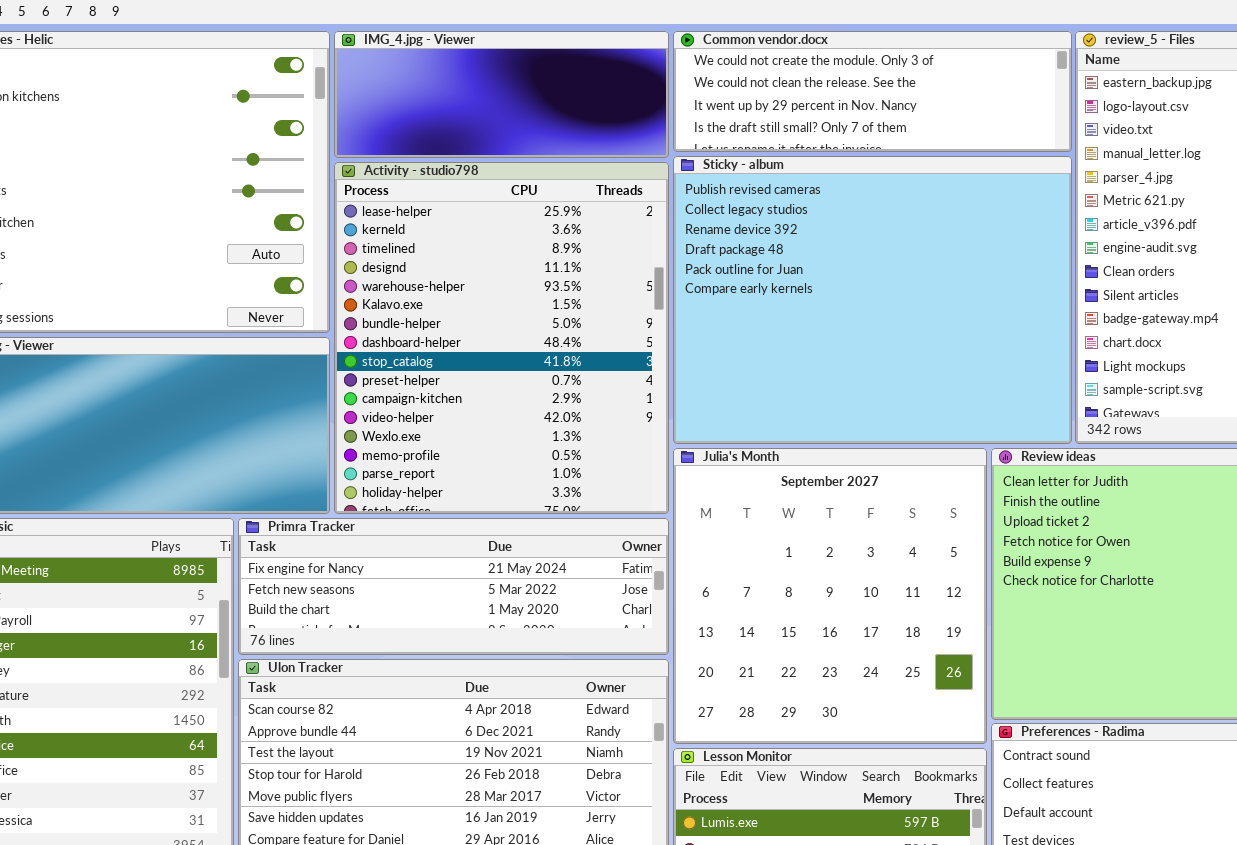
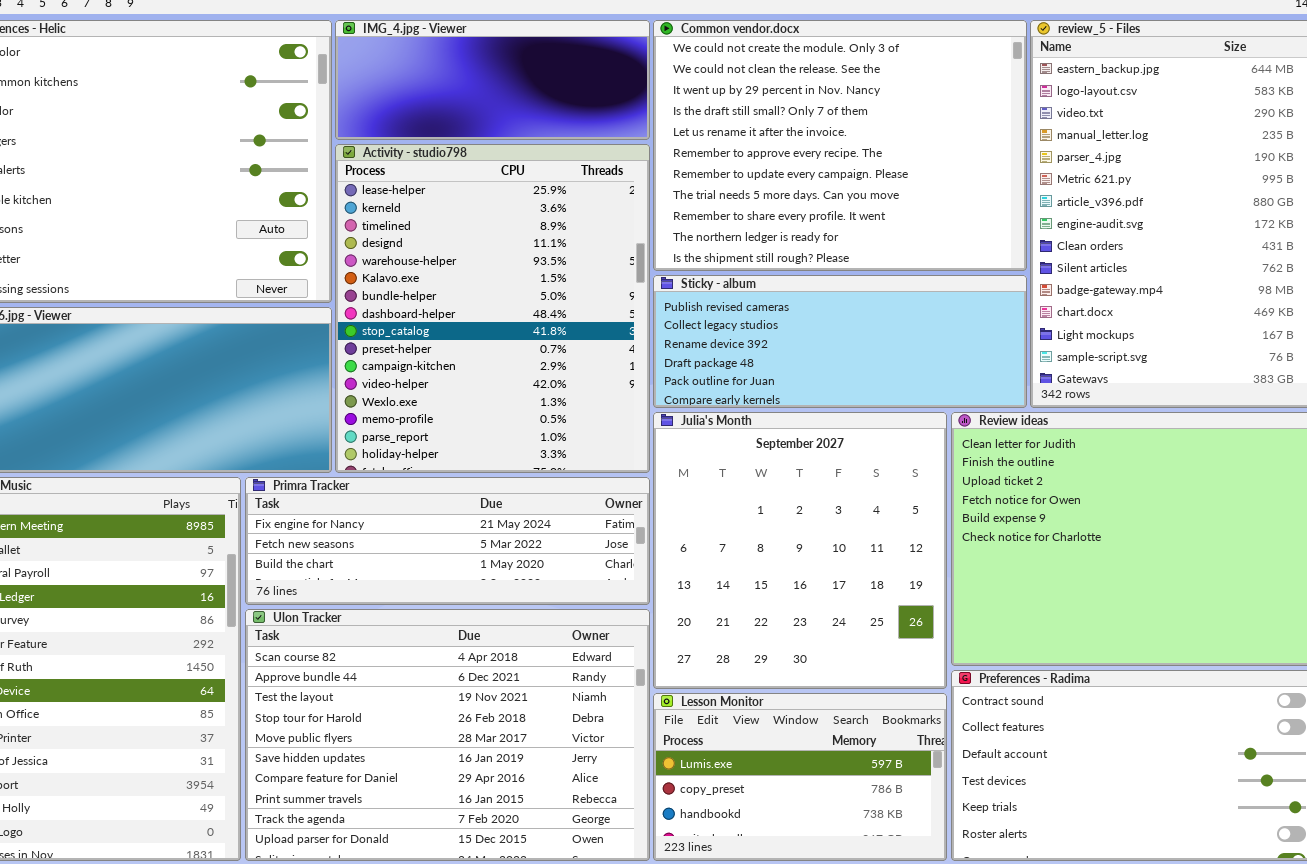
Common vendor.docx: [673,31,1072,152] -> [653,20,1027,271], resized
Sticky - album: [673,156,1072,444] -> [653,275,1027,408], resized

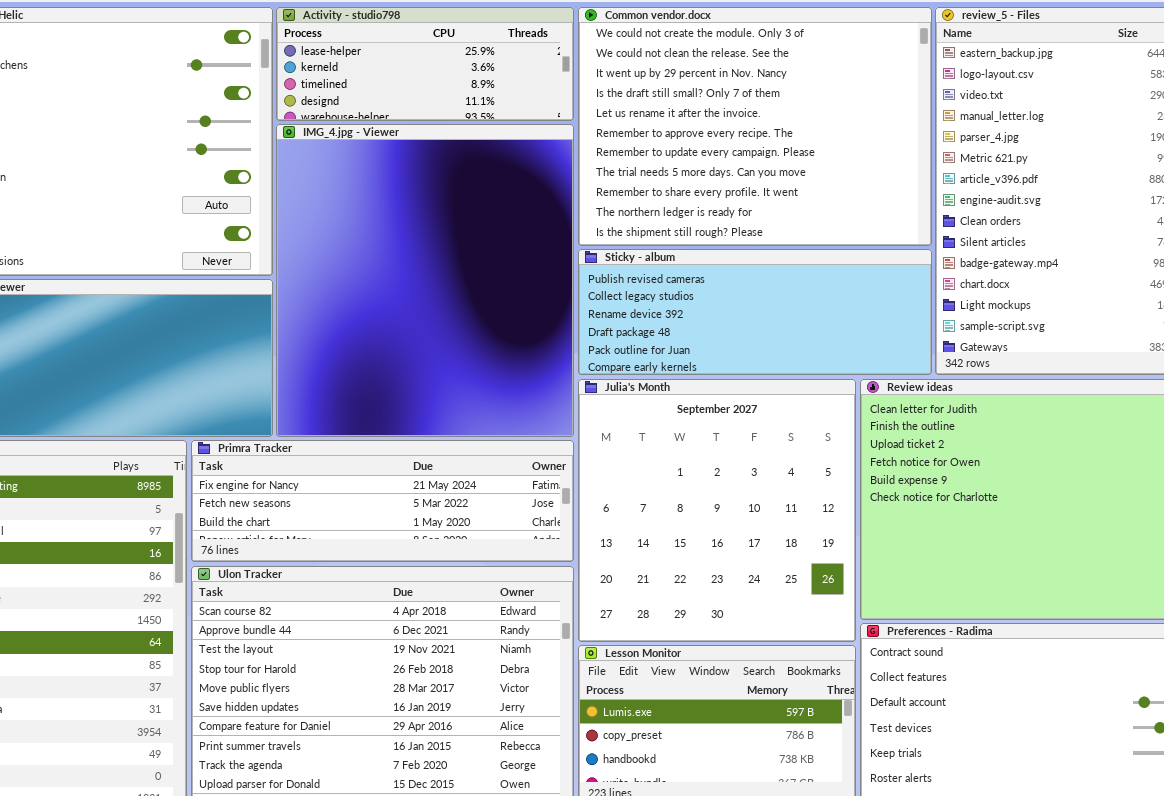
IMG_4.jpg - Viewer: [335,20,650,140] -> [276,124,574,437], moved, resized
Activity - studio798: [335,144,650,473] -> [276,7,574,121], moved, resized

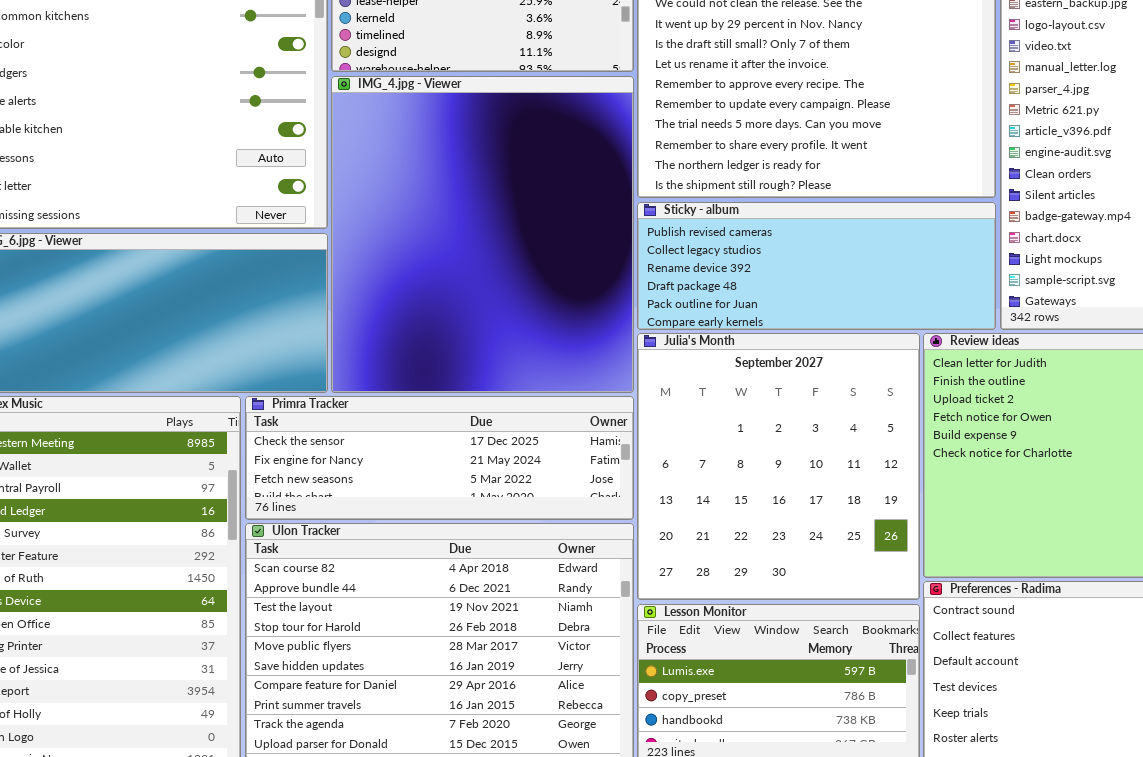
Primra Tracker: [191,440,574,562] -> [245,396,634,520], scrolled up 1 row

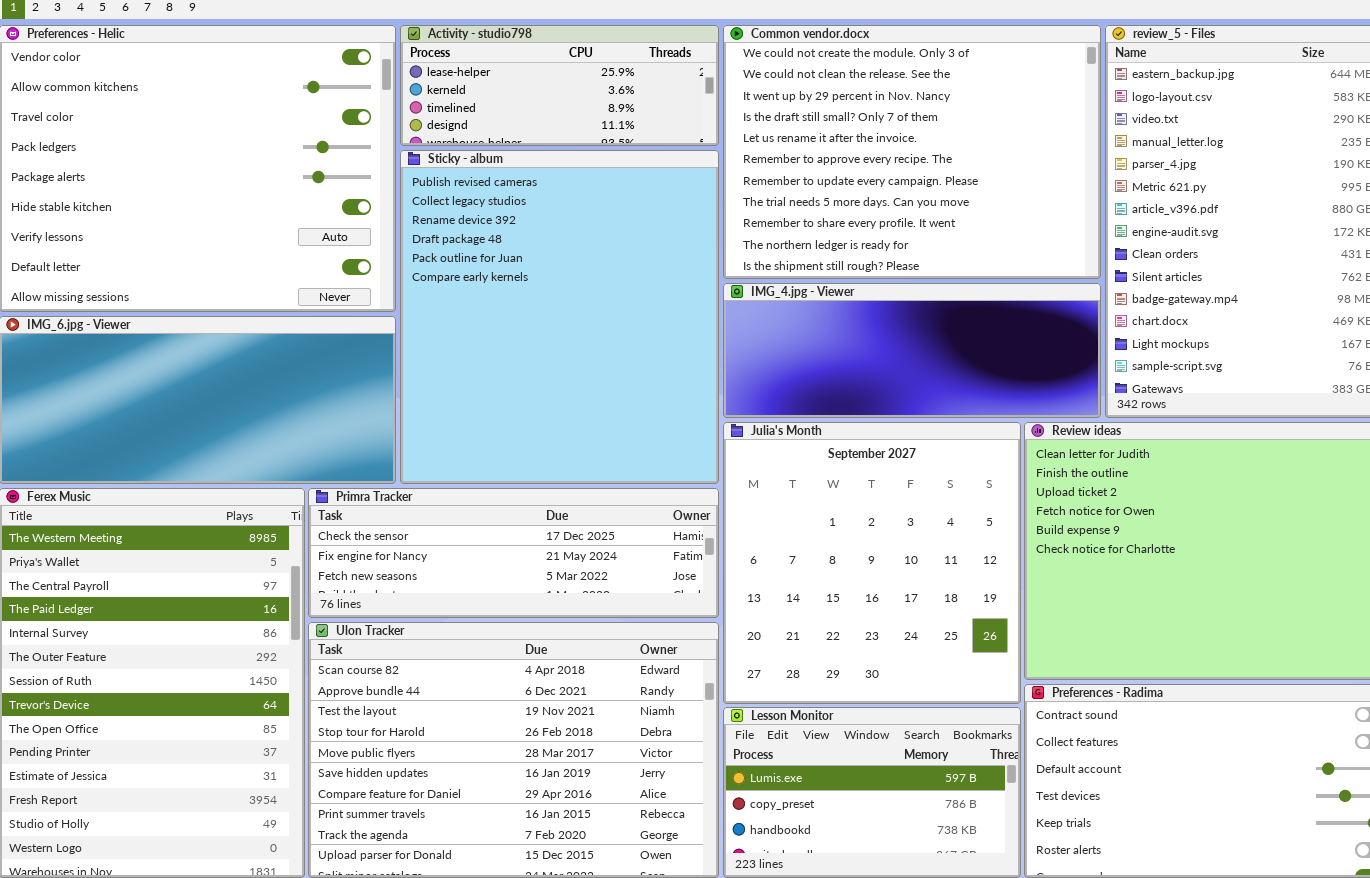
IMG_4.jpg - Viewer: [331,76,634,393] -> [723,283,1101,418], moved, resized
Sticky - album: [637,202,996,330] -> [400,150,719,484], moved, resized

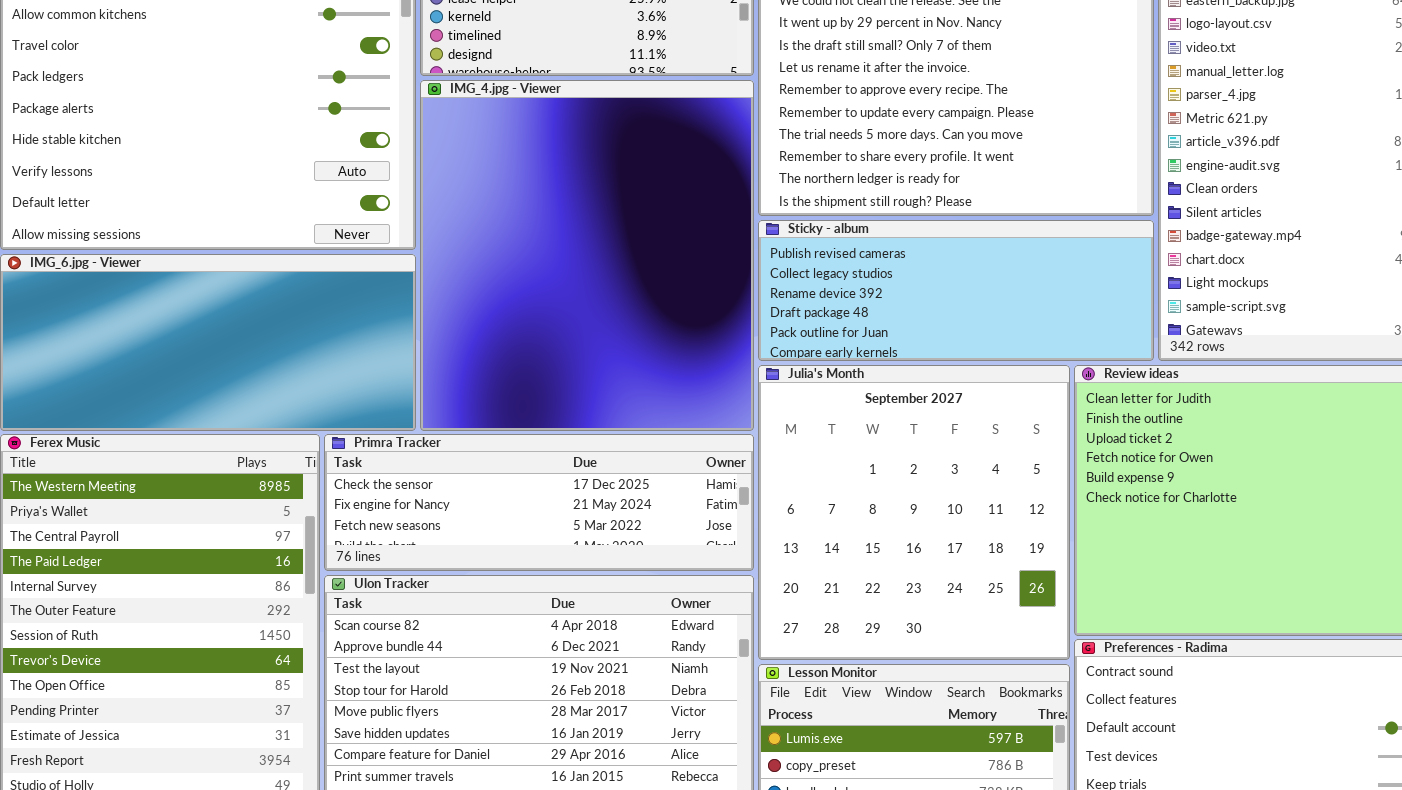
Sticky - album: [400,150,719,484] -> [758,220,1154,361], moved, resized
IMG_4.jpg - Viewer: [723,283,1101,418] -> [420,80,754,431], moved, resized

